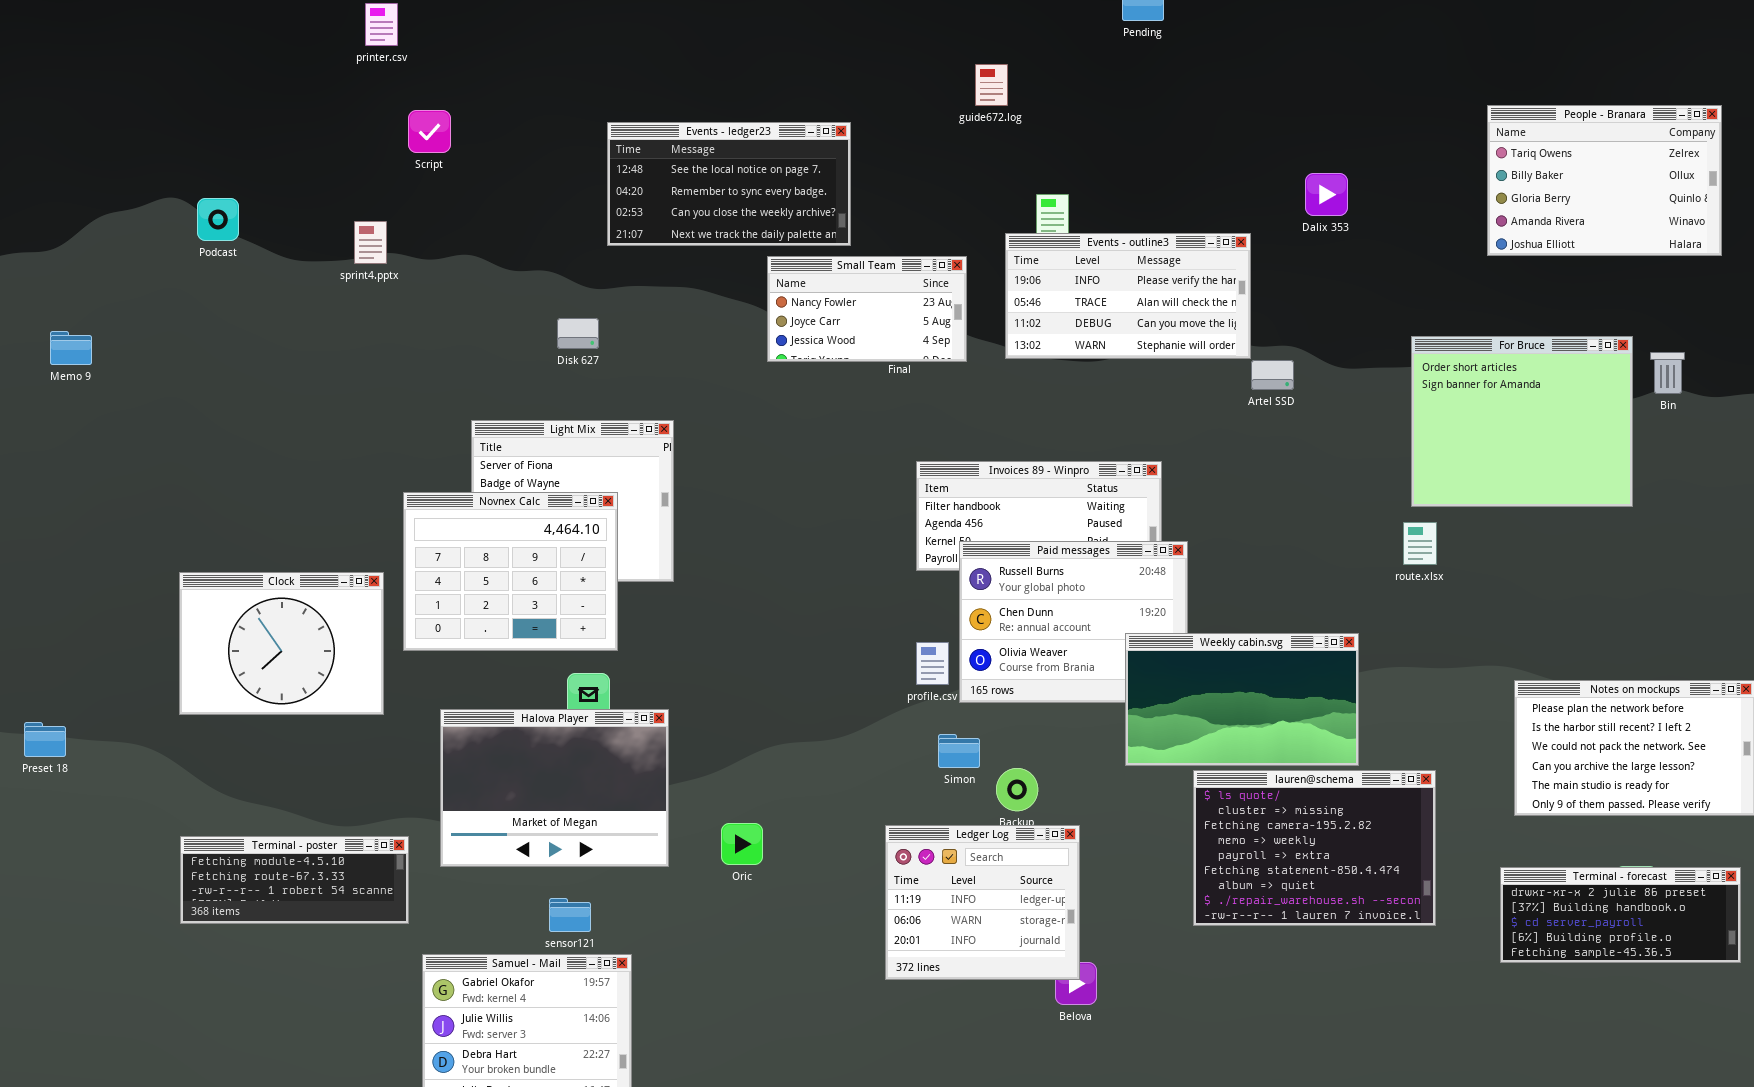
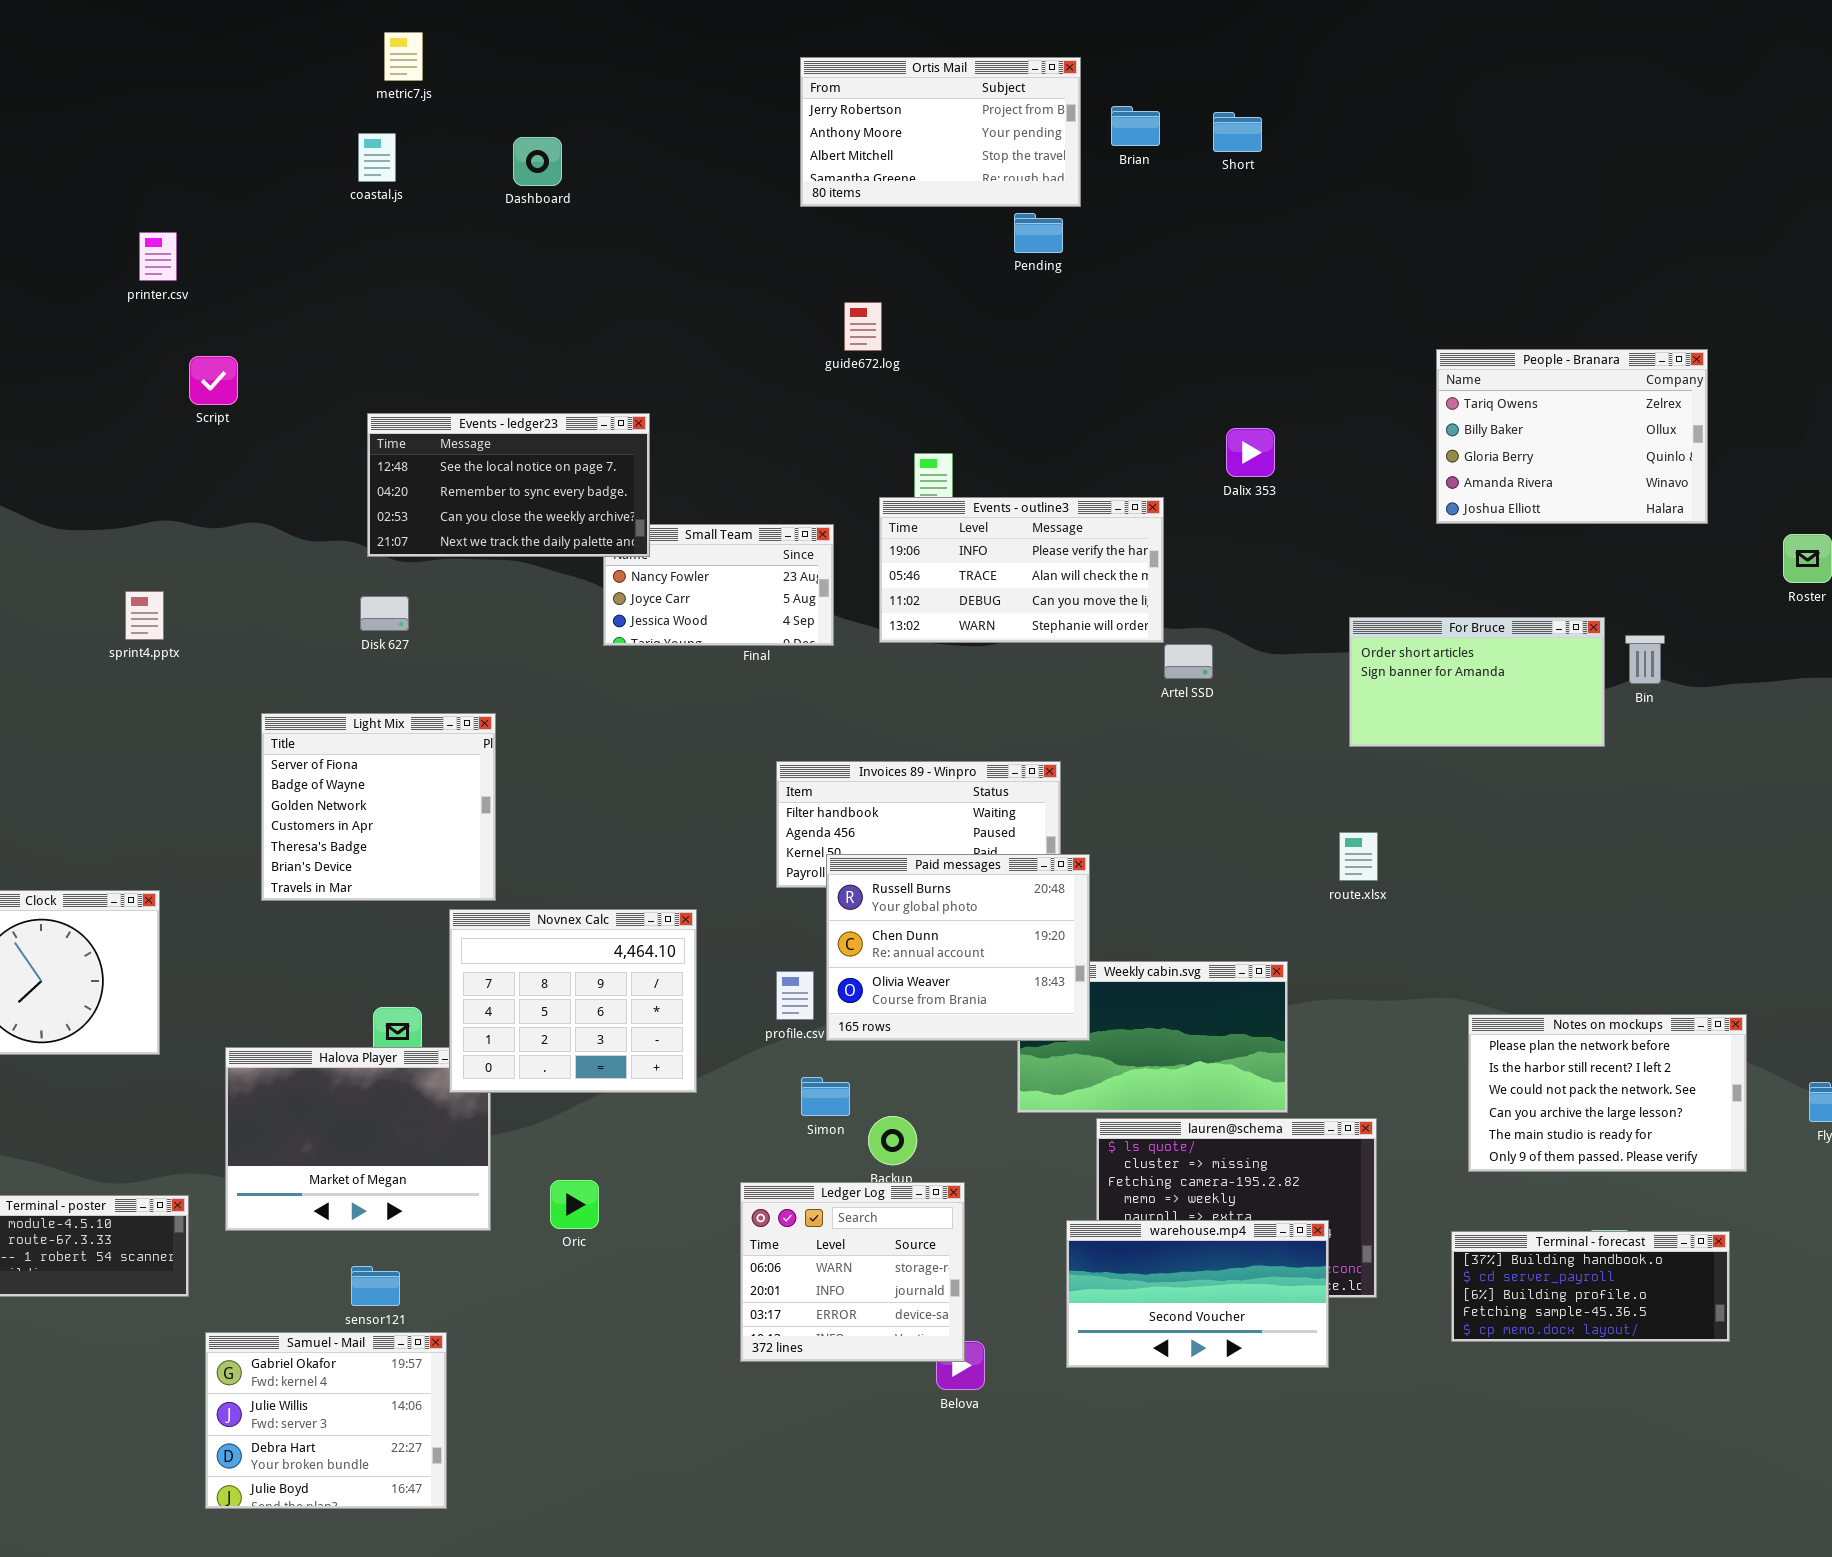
Events - ledger23: [607,122,851,246] -> [367,413,650,557], moved
sprint4.pptx: [354,221,387,264] -> [125,591,164,640], moved
For Bruce: [1411,336,1633,507] -> [1349,617,1605,747], resized
Novnex Calc: [403,492,618,651] -> [449,909,697,1093], moved
Paid messages: [959,541,1188,703] -> [826,854,1090,1041], raised
Ledger Log: [885,825,1080,980] -> [740,1182,965,1362], scrolled down 1 row
warehouse.mp4: none -> [1066,1220,1329,1368], opened
Terminal - forecast: [1500,867,1741,963] -> [1451,1231,1730,1342], scrolled down 1 row

